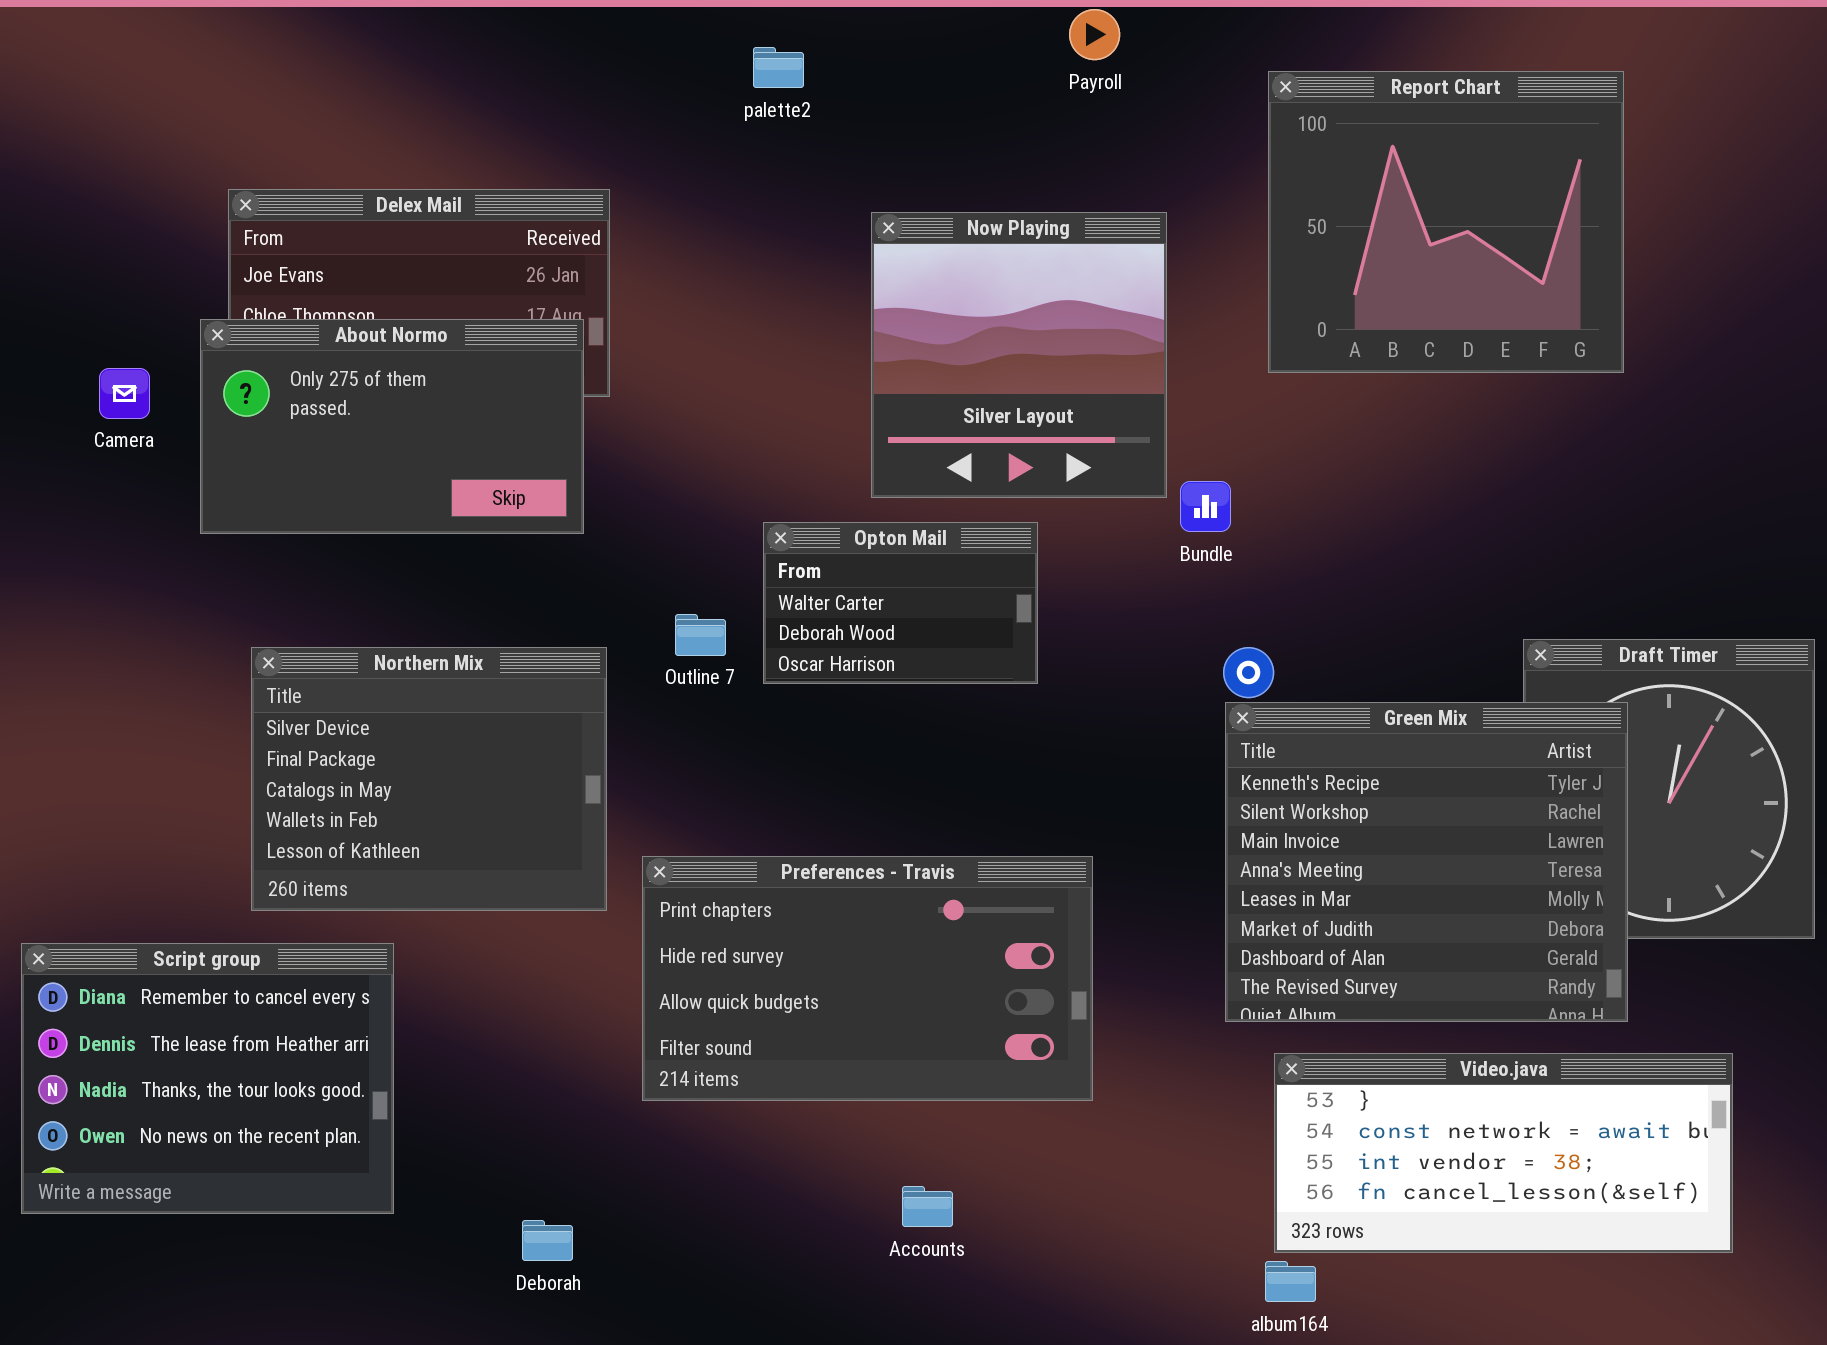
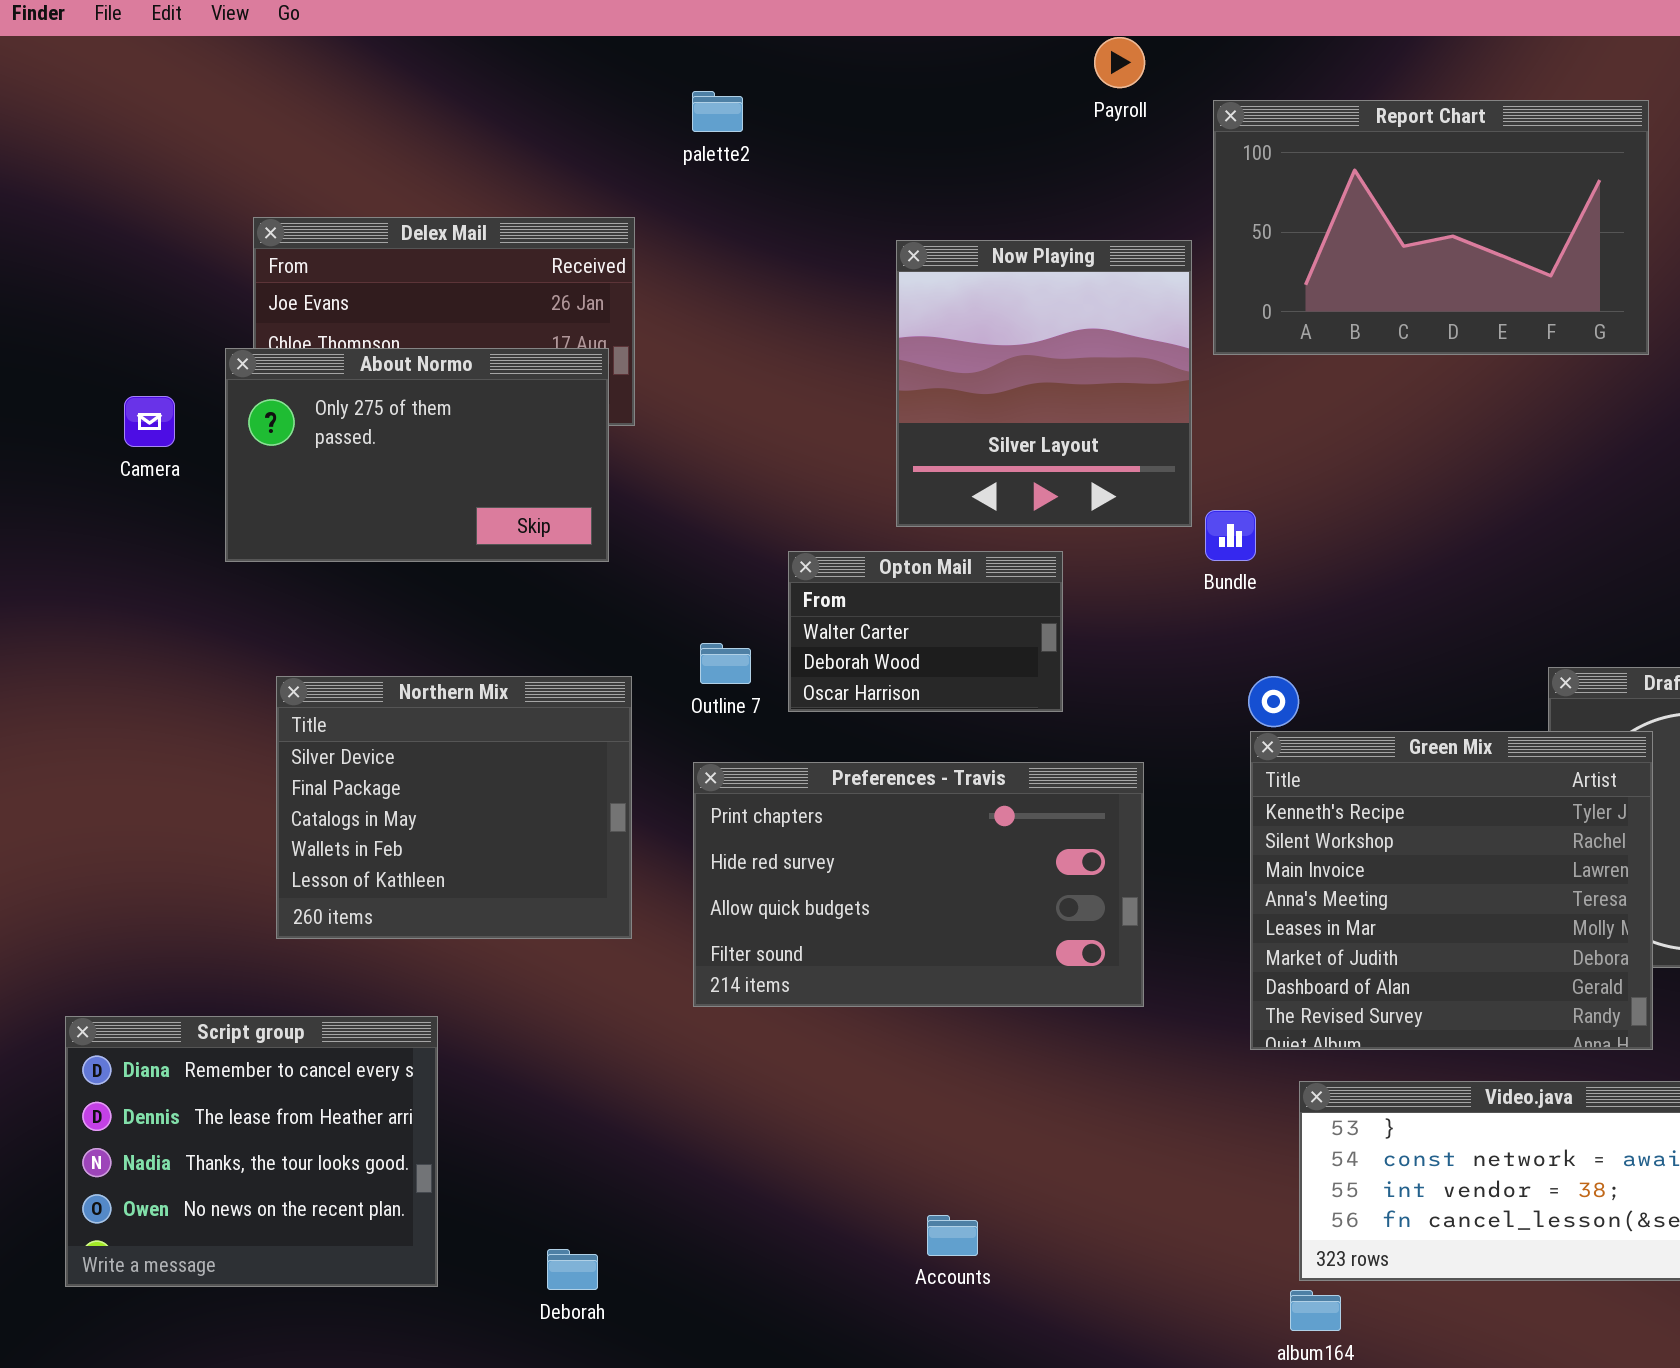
palette2: [753,47,804,88] -> [692,91,743,132], moved
Report Chart: [1268,71,1624,373] -> [1213,100,1649,355], resized
Preferences - Travis: [642,856,1093,1101] -> [693,762,1144,1007], moved
Script group: [21,943,394,1214] -> [65,1016,438,1287], moved

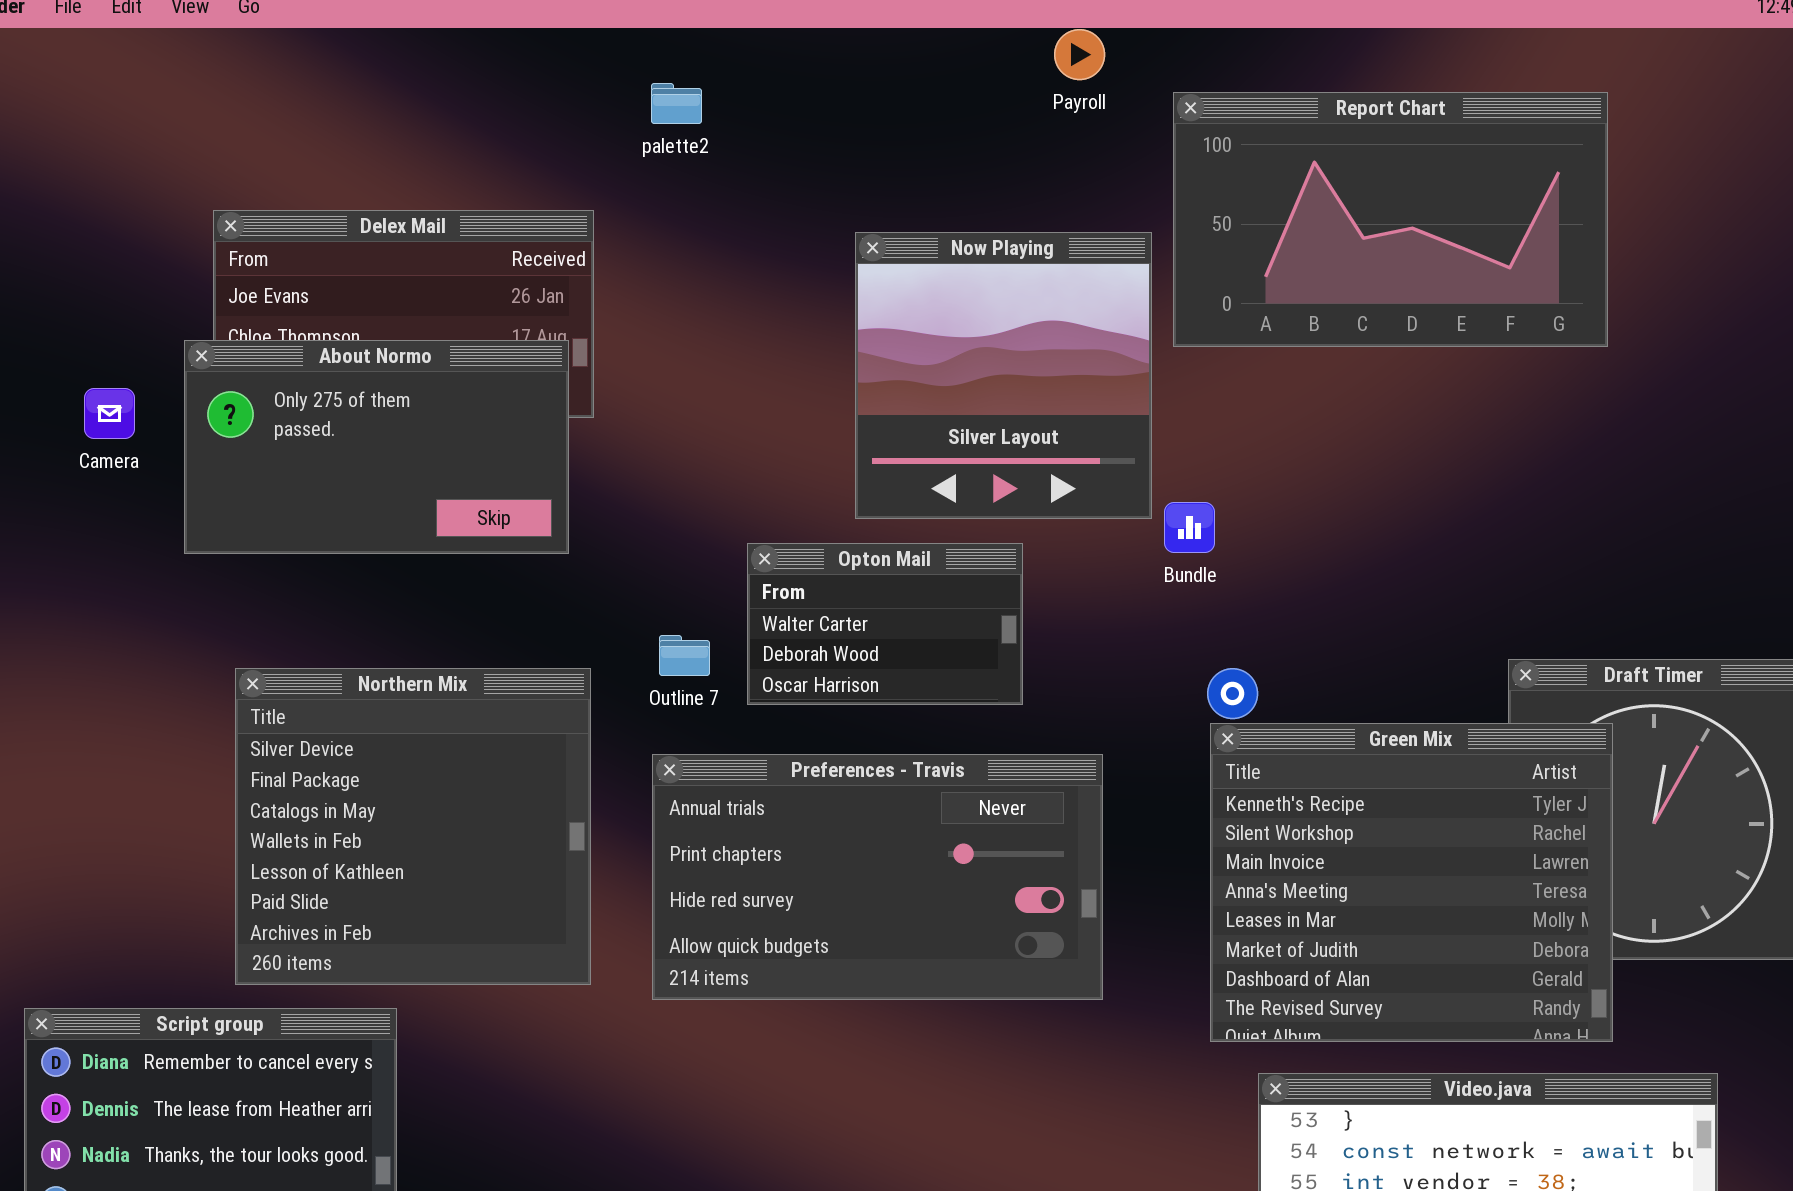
Northern Mix: [276,676,632,939] -> [235,668,591,985], resized
Preferences - Travis: [693,762,1144,1007] -> [652,754,1103,1000], scrolled up 1 row

